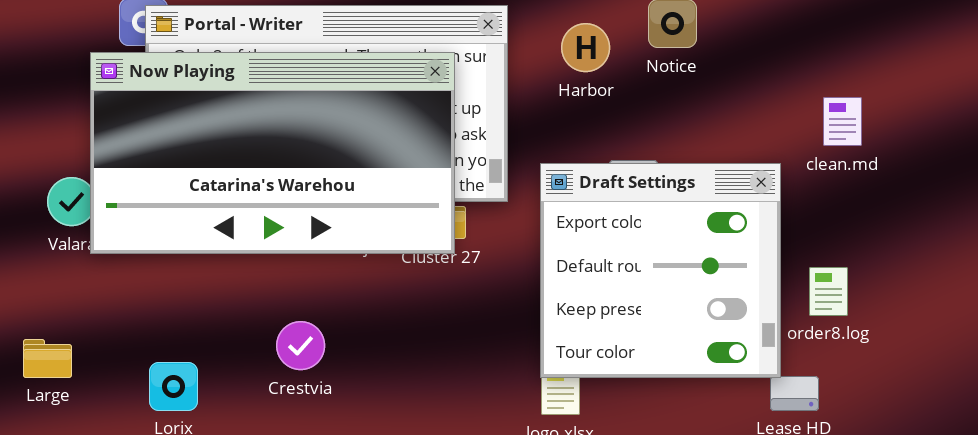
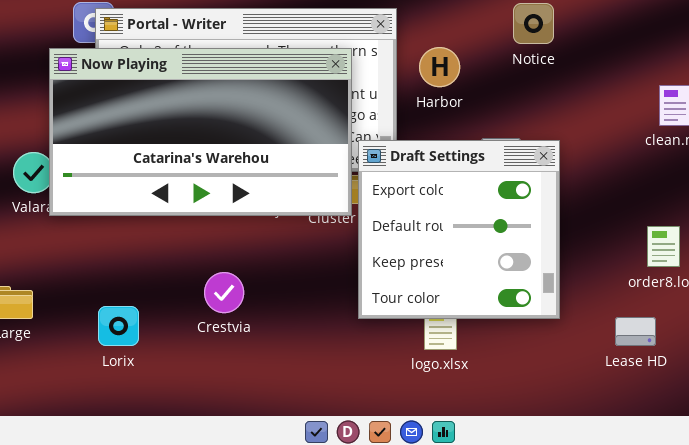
Harbor: [561,23,610,72] -> [419,47,460,87], moved
Draft Settings: [540,163,781,378] -> [358,140,560,319], moved

